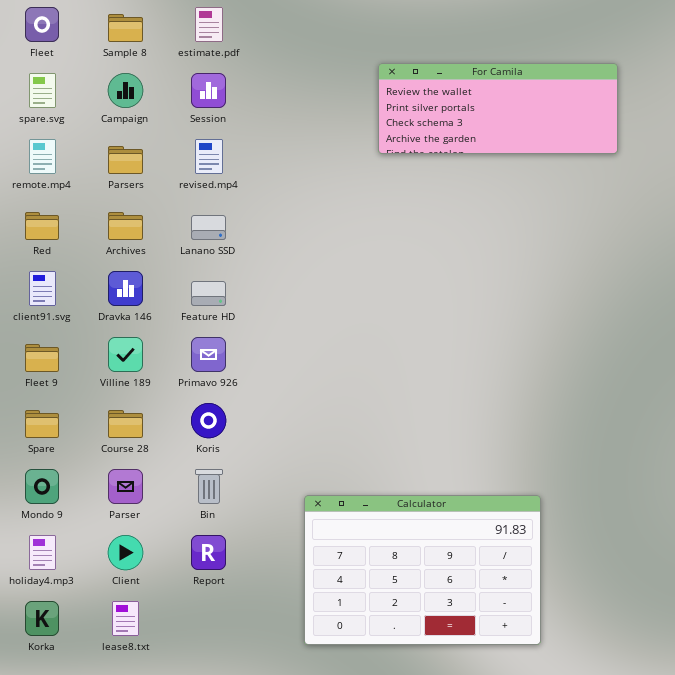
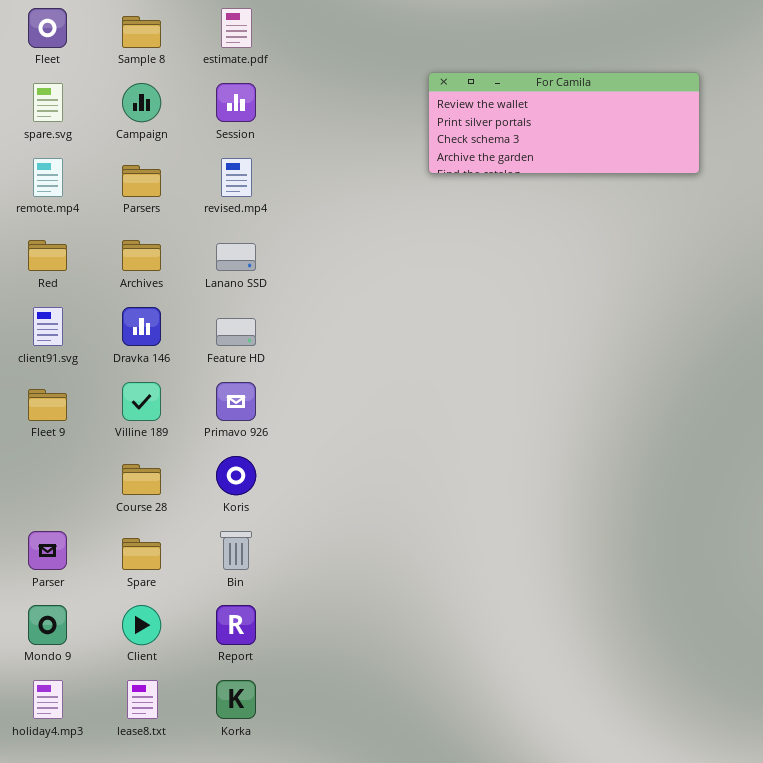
Spare: [25,410,59,438] -> [122,538,161,570], moved
Mondo 9: [25,469,59,504] -> [28,605,67,645], moved
Parser: [108,469,143,504] -> [28,531,67,570], moved
Calculator: [304,495,541,645] -> none, closed
holiday4.mp3: [29,535,56,570] -> [33,680,63,719], moved
Korka: [25,601,59,636] -> [216,680,256,719], moved

